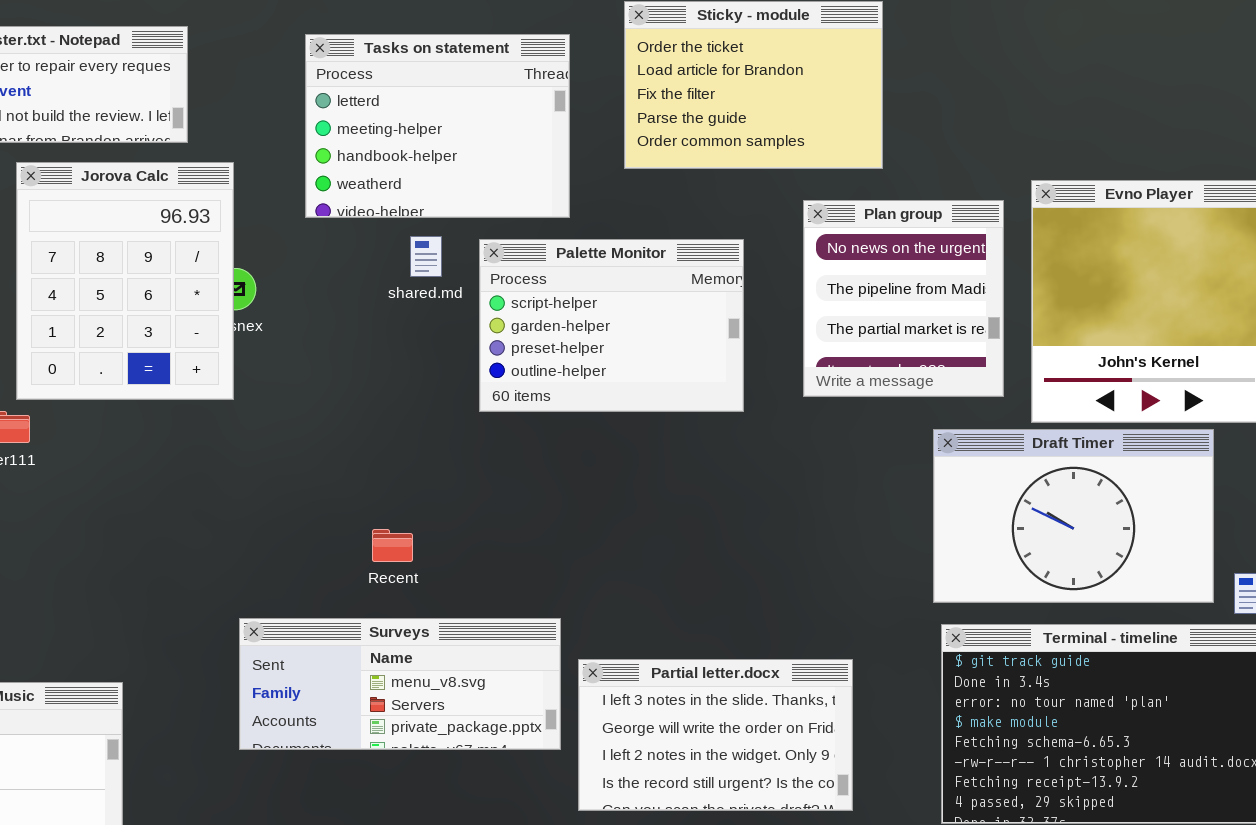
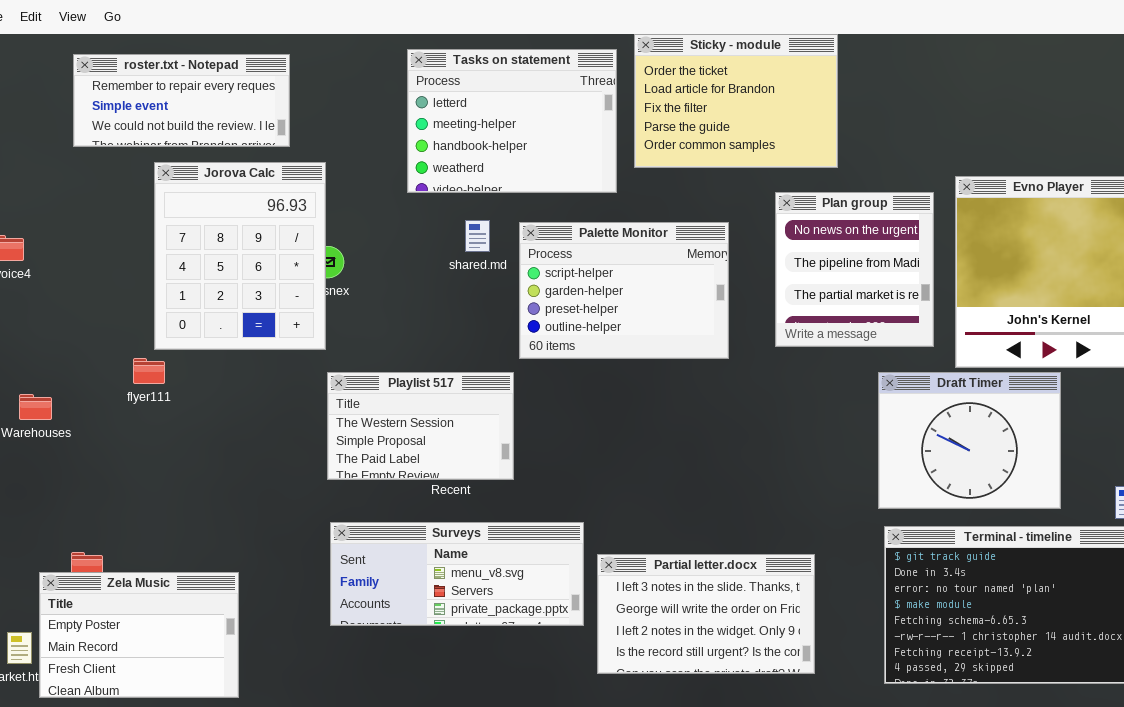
Tasks on statement: [305,34,570,218] -> [407,49,617,193], moved
Playlist 517: none -> [327,372,514,480], opened
Draft Timer: [933,429,1214,603] -> [878,372,1061,509], resized

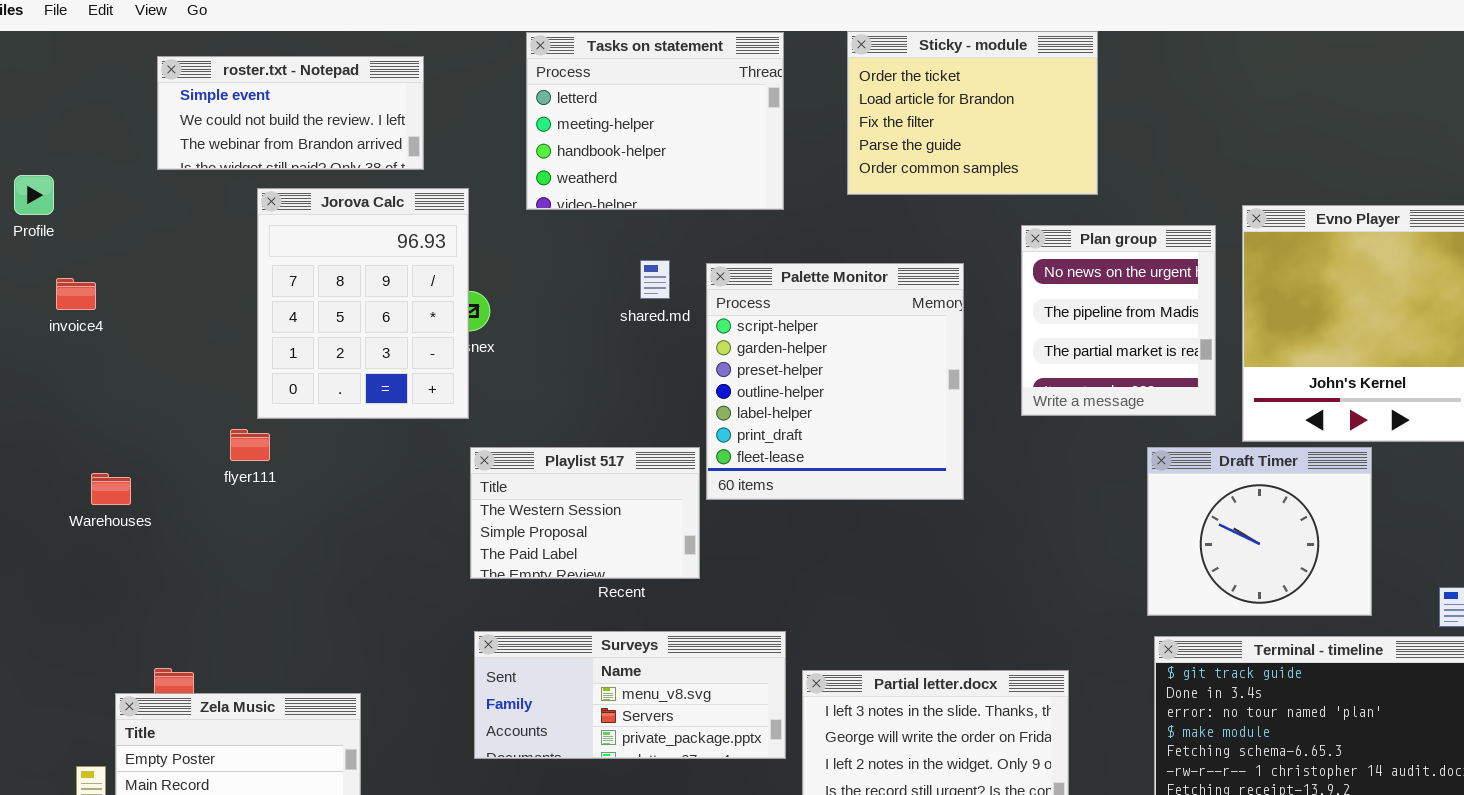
Tasks on statement: [407,49,617,193] -> [526,32,784,210], moved
roster.txt - Notepad: [73,54,290,147] -> [157,56,424,170], scrolled down 1 row
Palette Monitor: [519,222,729,359] -> [706,263,964,500], resized

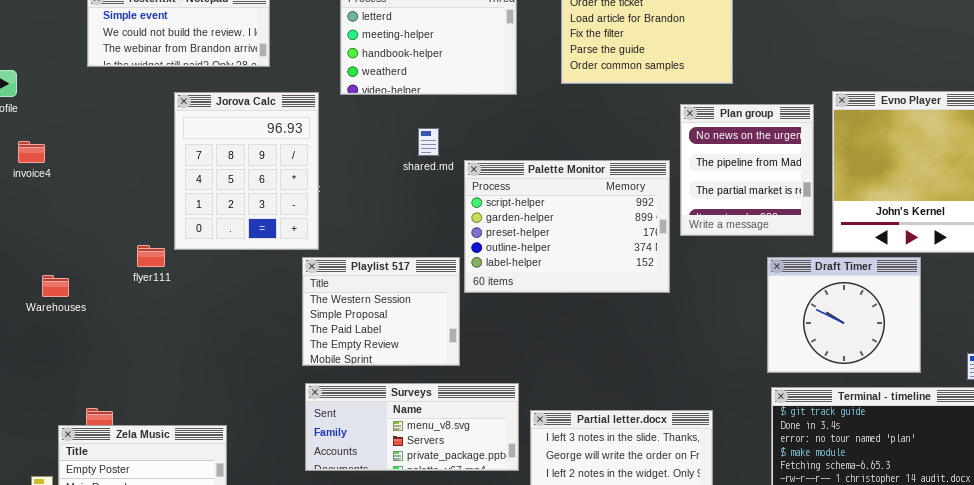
Jorova Calc: [257,188,469,419] -> [174,92,319,250], moved
Palette Monitor: [706,263,964,500] -> [464,160,670,293], resized
Playlist 517: [470,447,700,579] -> [302,257,460,366], resized

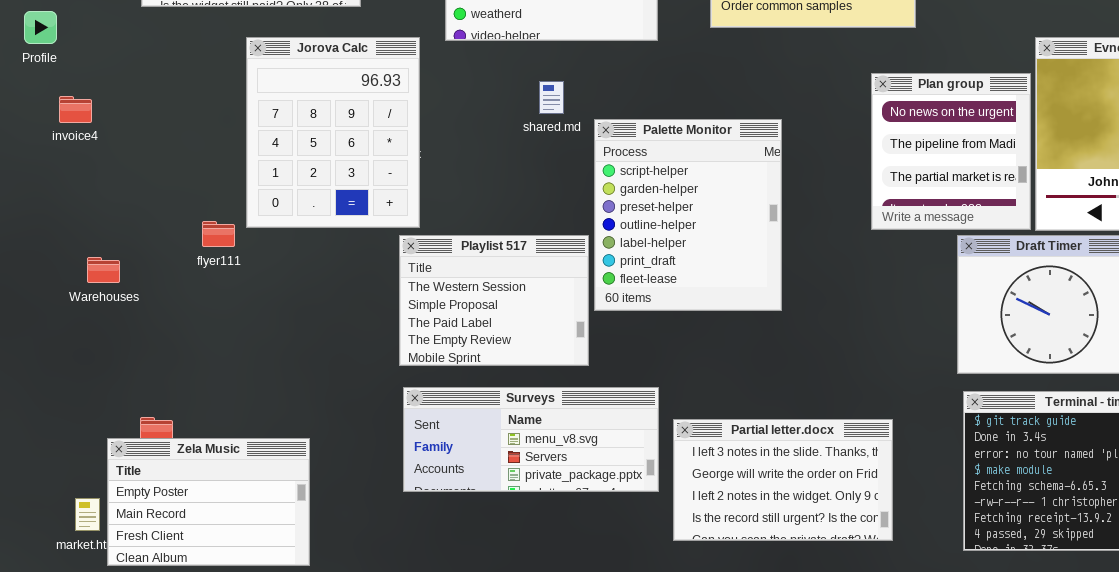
Plan group: [680,104,814,236] -> [871,73,1031,230], moved
Palette Monitor: [464,160,670,293] -> [594,119,782,311], resized

